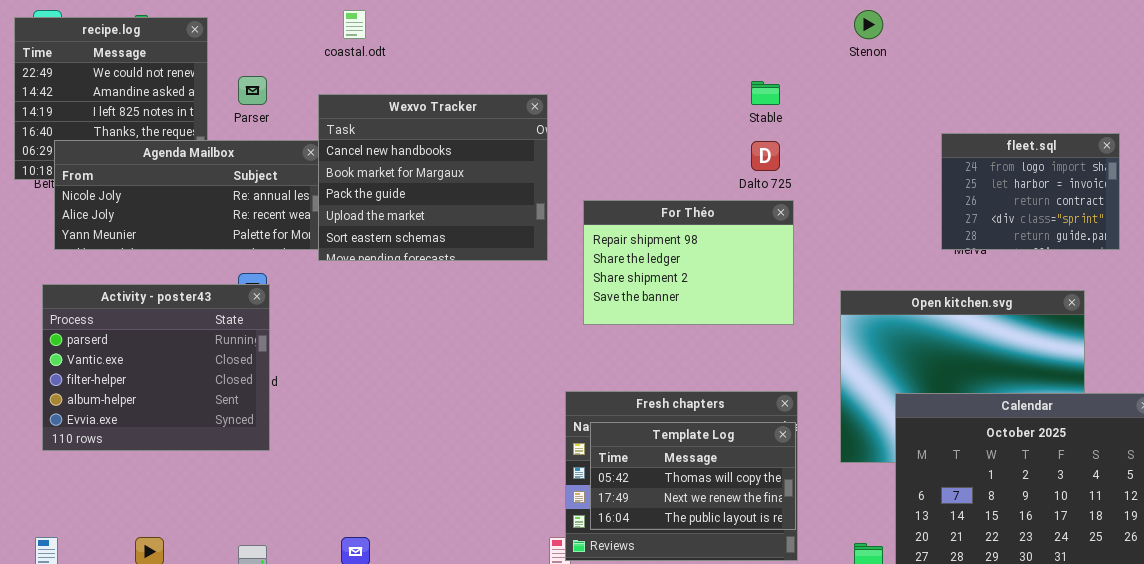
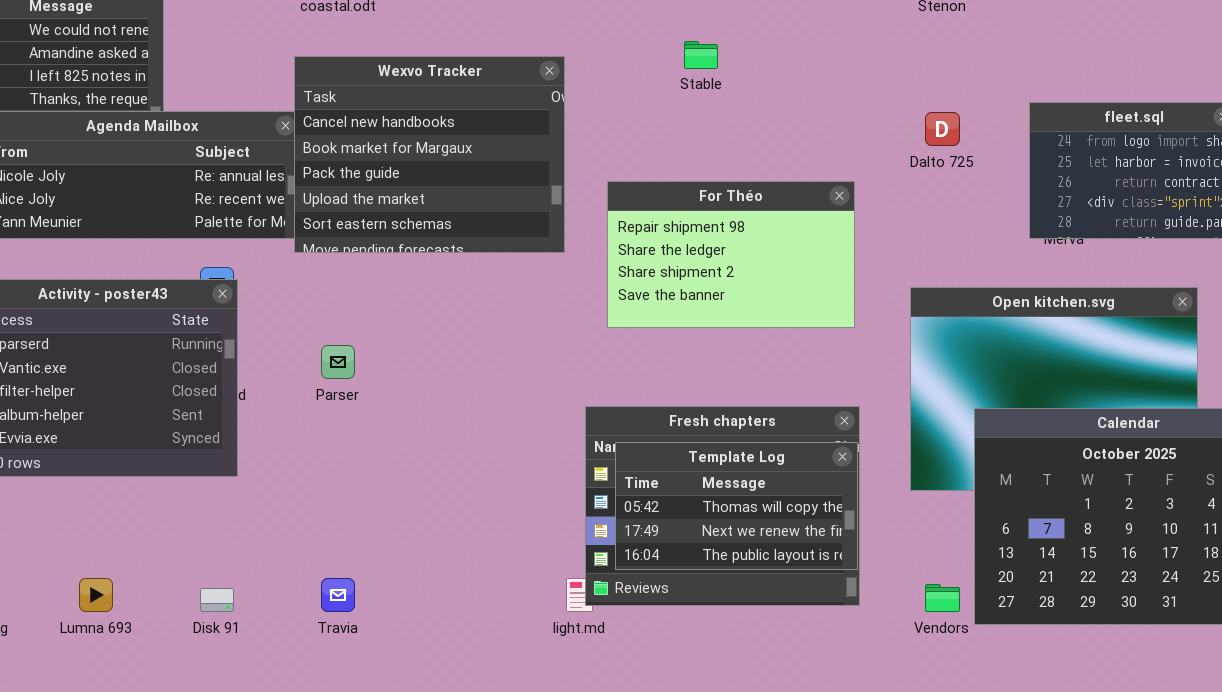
Parser: [238,76,267,105] -> [321,345,355,379], moved
Stable: [751,81,780,105] -> [684,41,718,69], moved
Dalto 725: [751,141,780,171] -> [925,112,960,146], moved

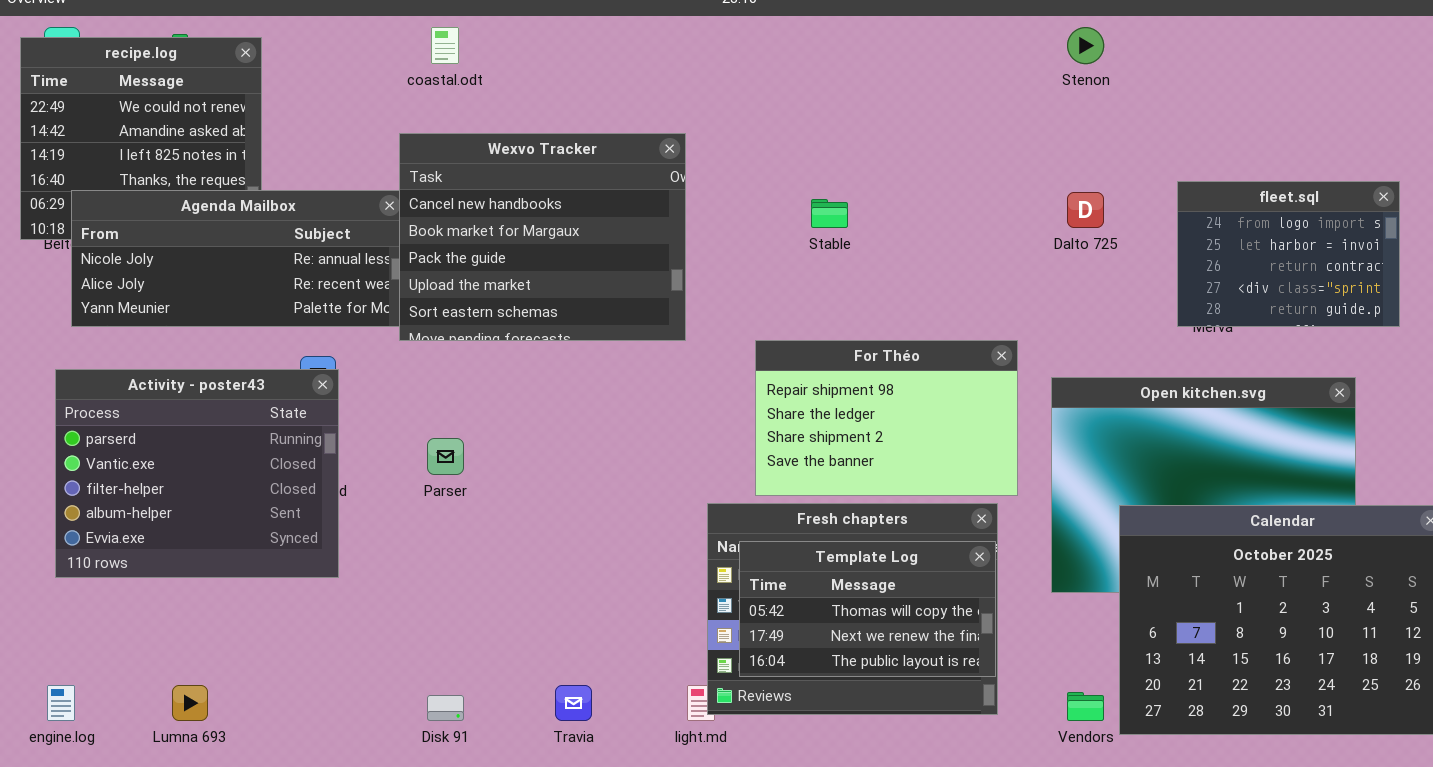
Stable: [684,41,718,69] -> [811,199,848,228], moved
For Théo: [607,181,855,328] -> [755,340,1018,496], moved
Travia: [321,578,355,612] -> [555,685,592,721], moved
Disk 91: [200,588,234,612] -> [427,695,464,721], moved

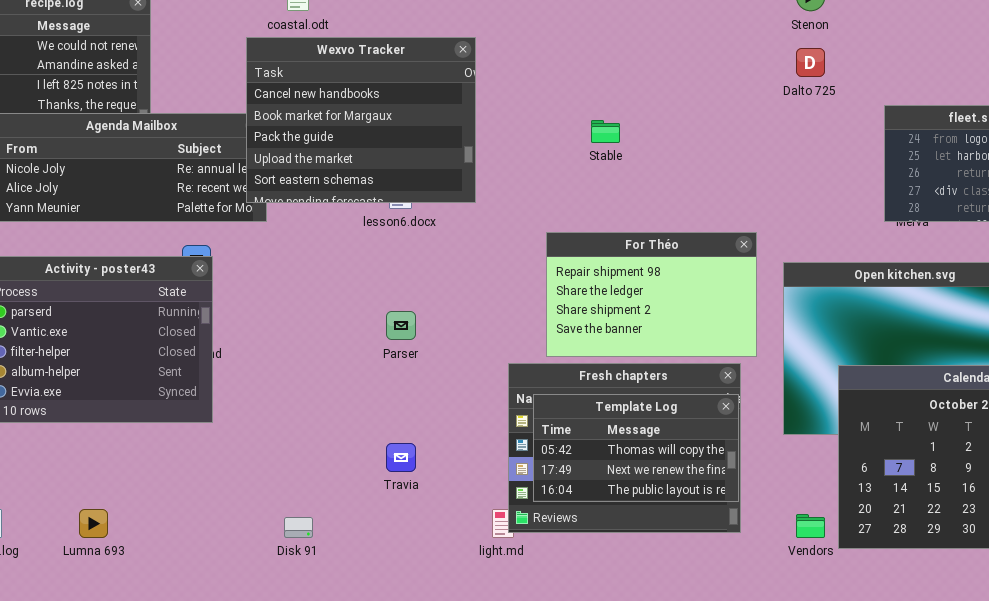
Wexvo Tracker: [399,133,686,341] -> [246,37,476,203], moved
Dalto 725: [1067,192,1104,228] -> [796,48,825,77], moved
Parser: [427,438,464,475] -> [386,311,416,340], moved
Travia: [555,685,592,721] -> [386,443,416,472], moved

